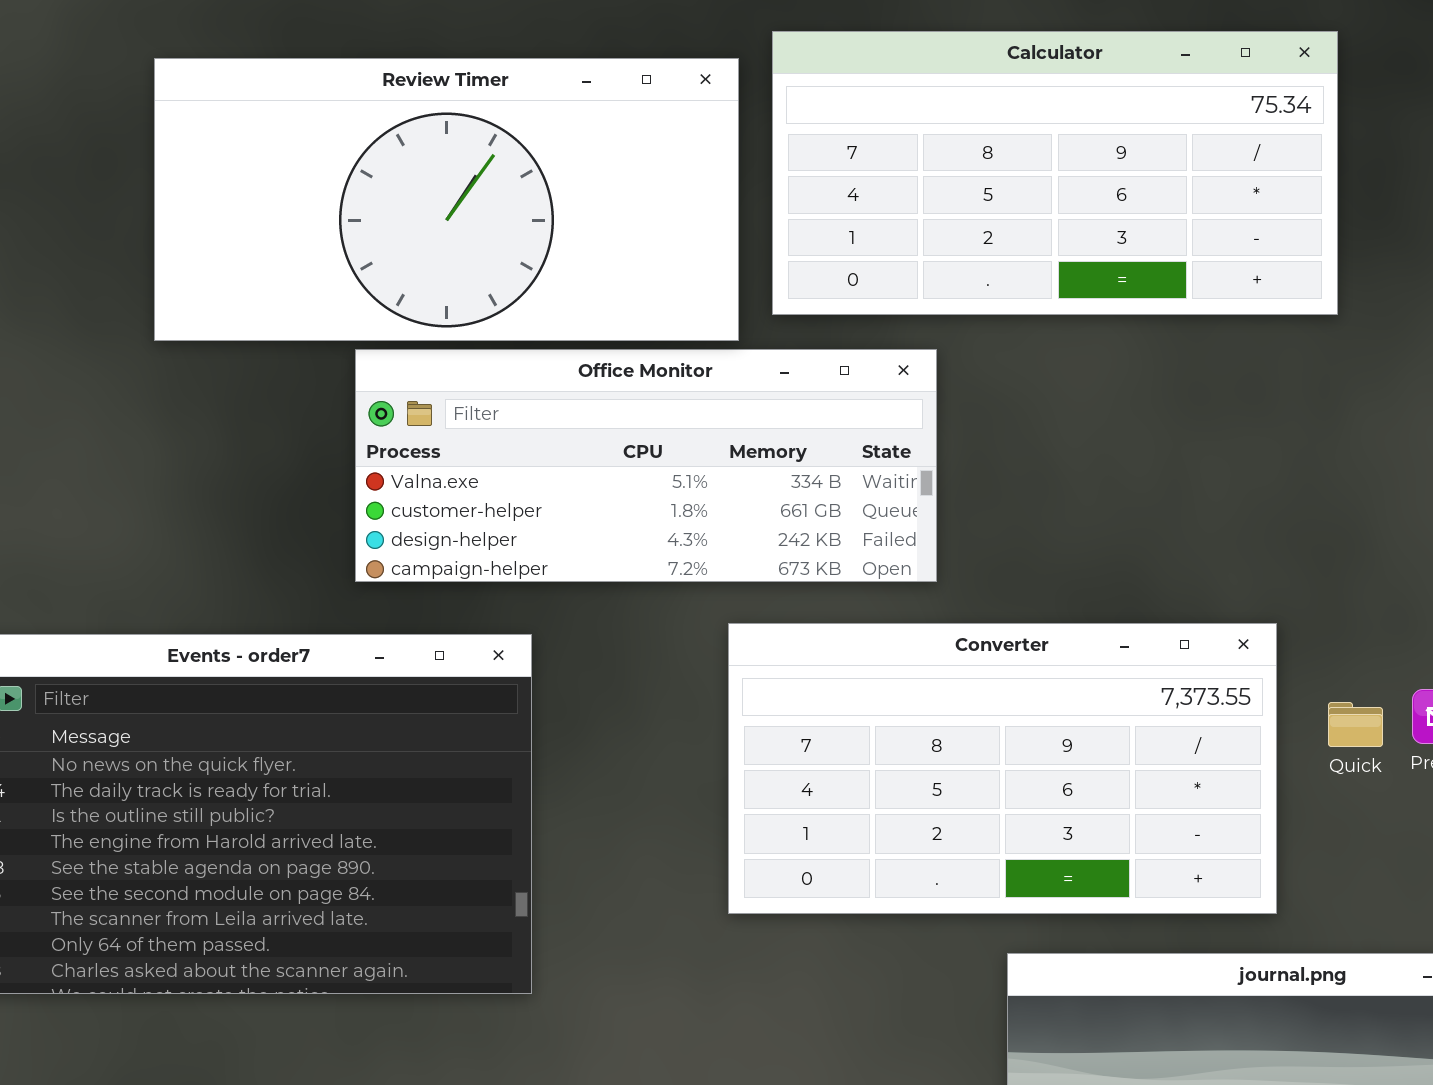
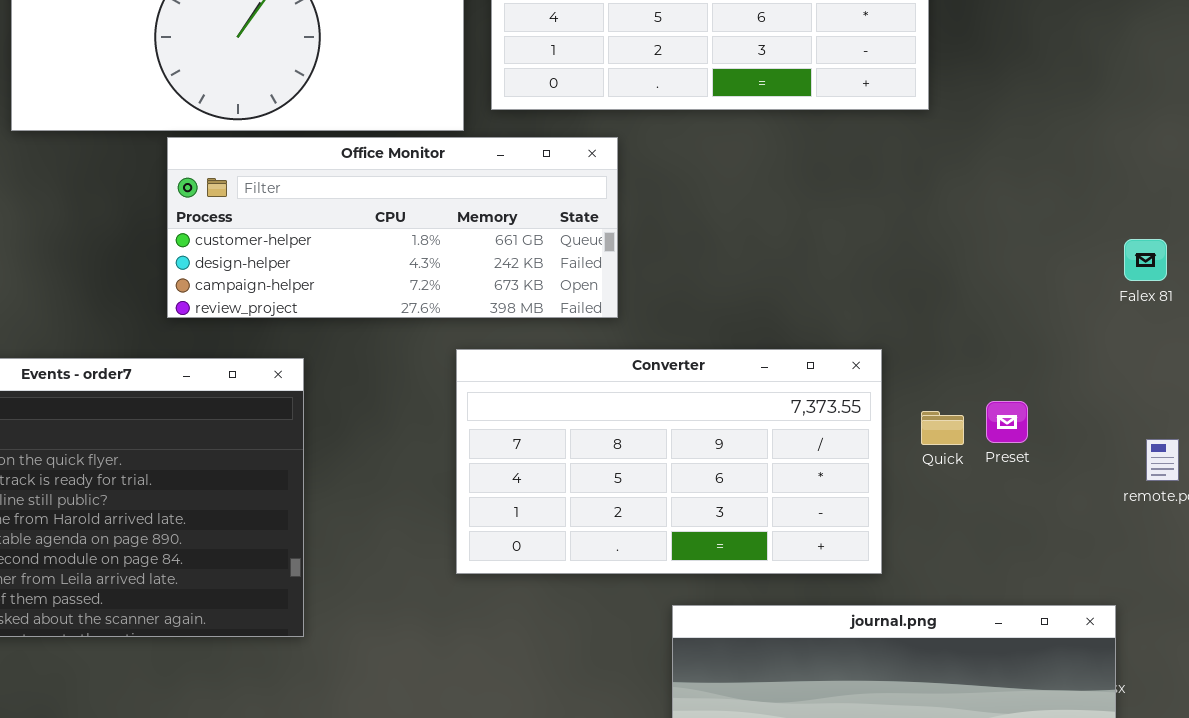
Office Monitor: [355,349,937,582] -> [167,137,618,318], scrolled down 1 row

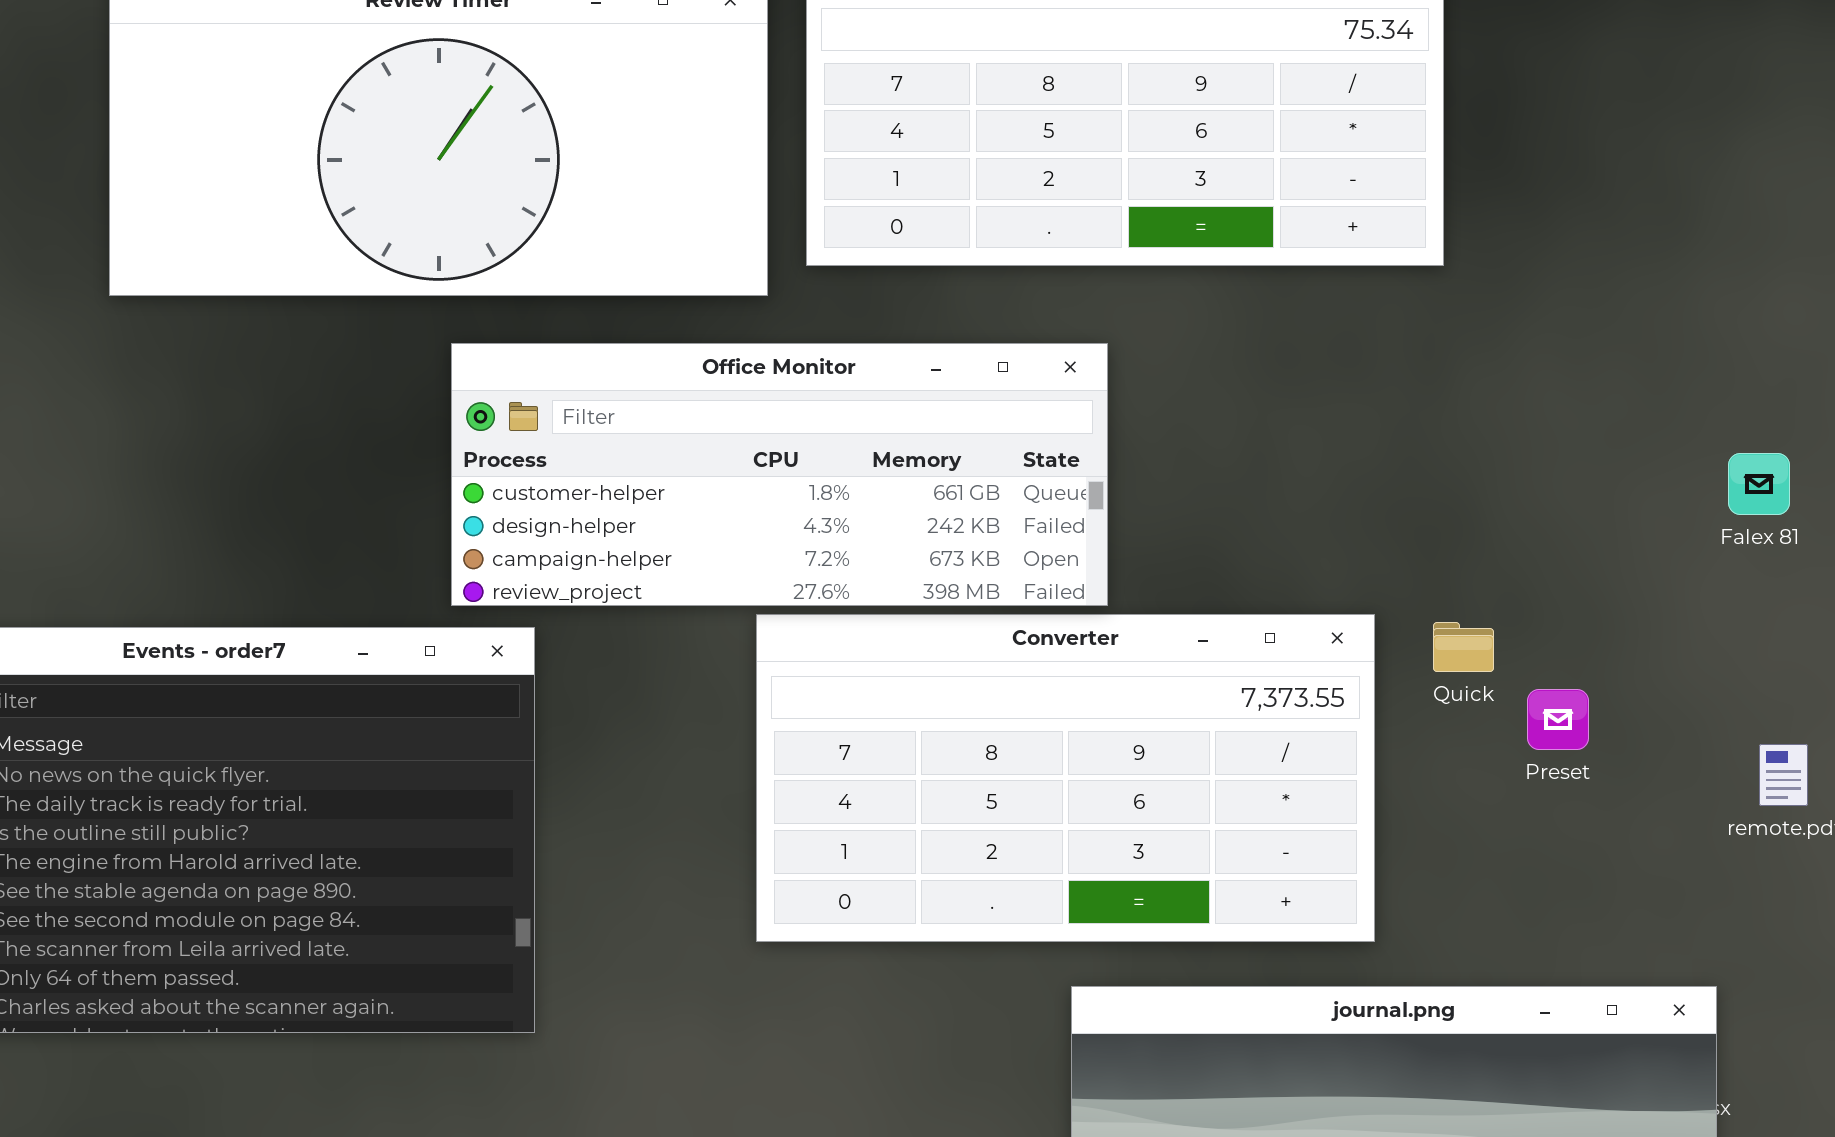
Office Monitor: [167,137,618,318] -> [451,343,1108,606], moved
Quick: [921,411,964,445] -> [1433,622,1494,672], moved

